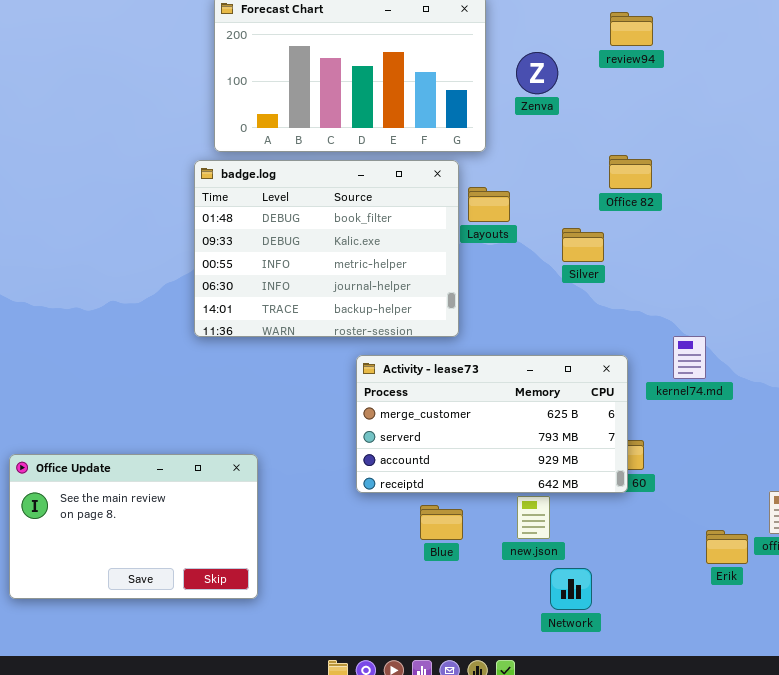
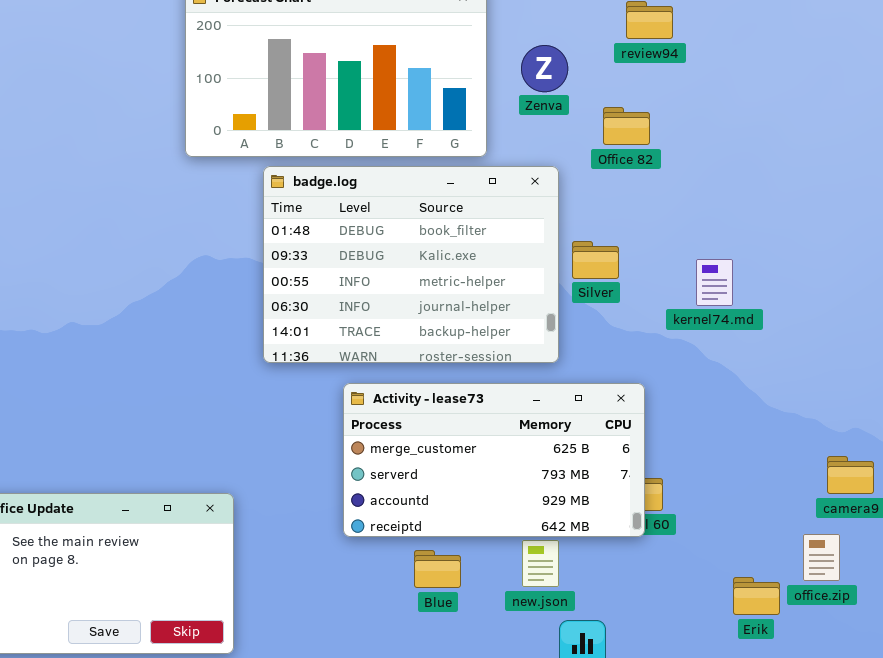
Office 82: [609,155,652,189] -> [603,107,650,145], moved
badge.log: [194,160,459,337] -> [263,166,559,363], moved
kernel74.md: [673,336,706,379] -> [696,259,733,306], moved

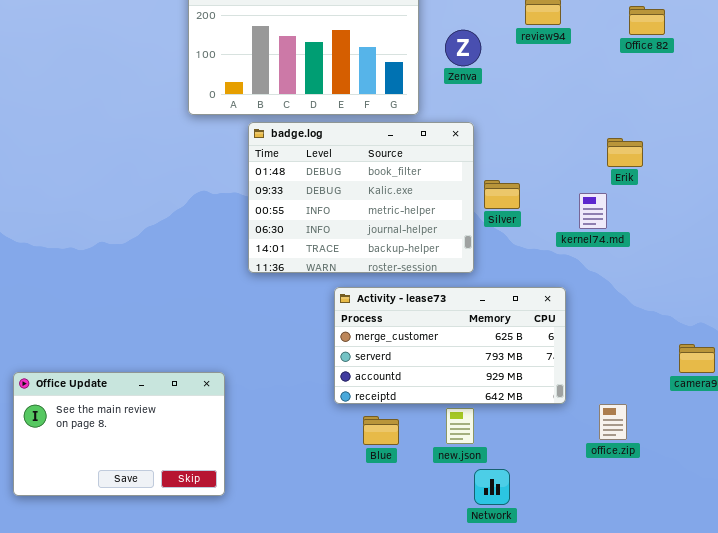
Office 82: [603,107,650,145] -> [629,6,665,35], moved
Activity - lease73: [343,383,645,537] -> [334,287,566,404], moved
office.zip: [803,534,840,581] -> [599,404,627,440], moved
Erik: [733,577,780,615] -> [607,138,643,167], moved

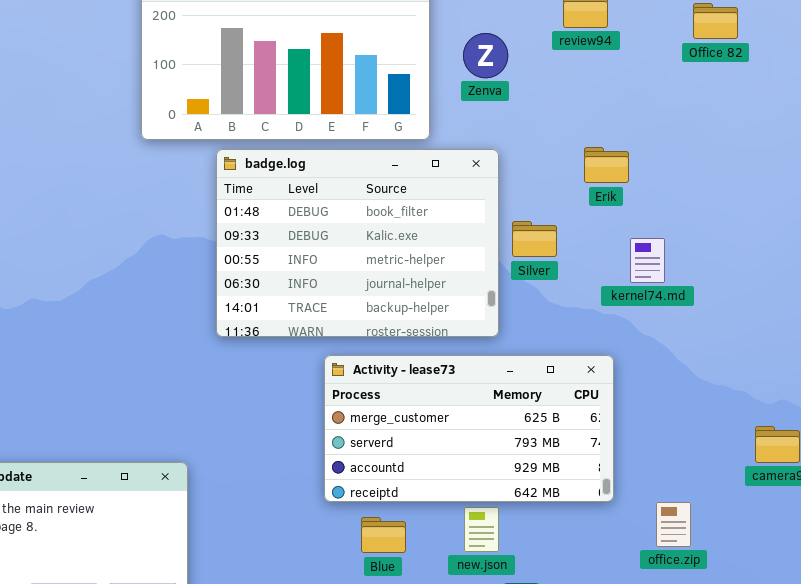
Erik: [607,138,643,167] -> [584,147,629,183], moved

